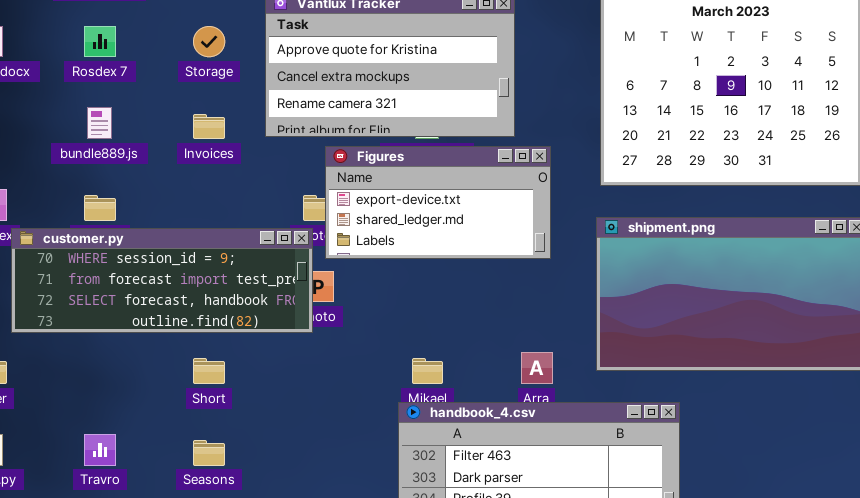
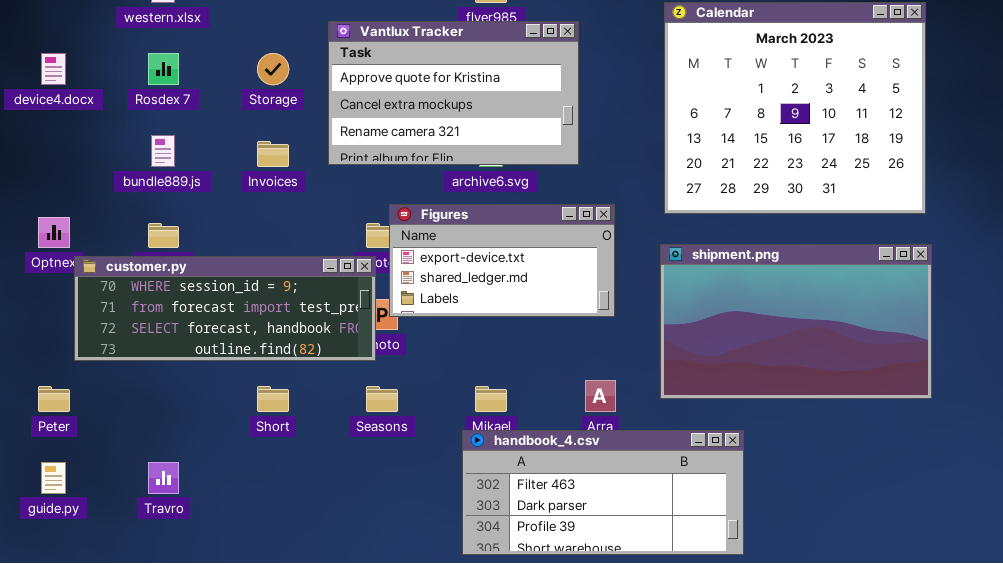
Figures: [325,146,551,259] -> [389,204,615,317], moved
Seasons: [193,440,225,466] -> [366,386,398,412], moved

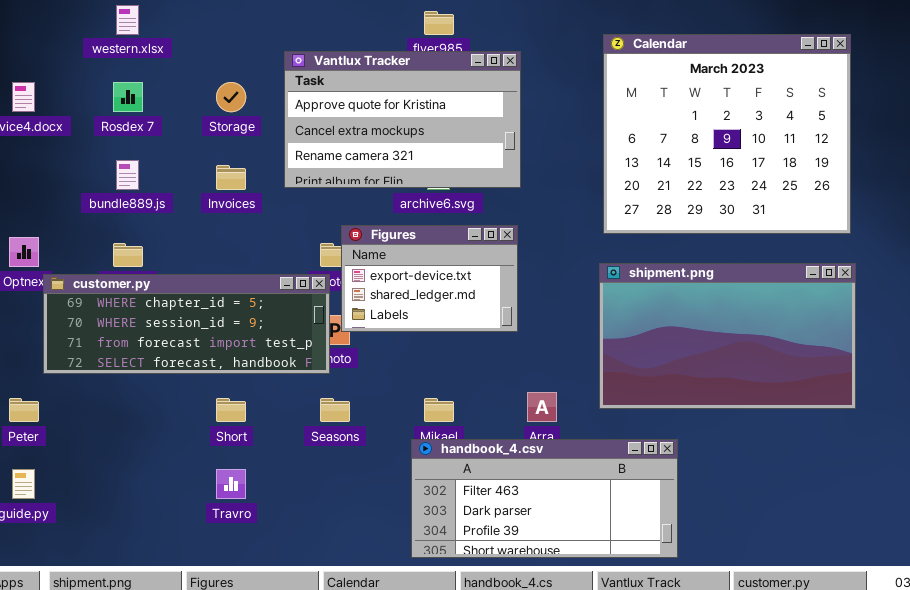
Figures: [389,204,615,317] -> [341,225,518,332], resized
customer.py: [74,256,376,361] -> [43,274,330,374], scrolled up 1 row
Travro: [148,462,179,494] -> [216,469,246,499], moved

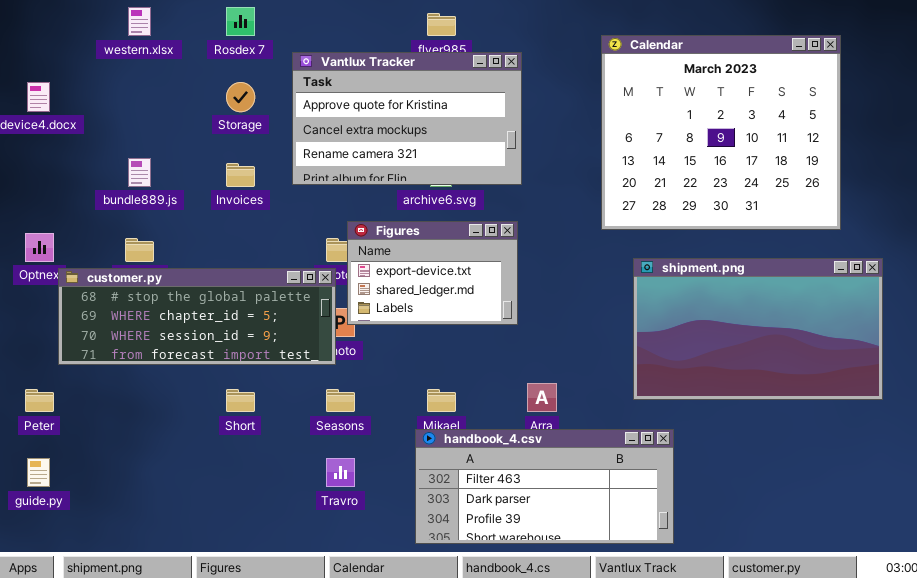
Rosdex 7: [113,82,143,112] -> [226,7,255,36], moved
shipment.png: [599,263,856,409] -> [633,258,883,400], moved
customer.py: [43,274,330,374] -> [58,268,336,365], scrolled up 1 row
Travro: [216,469,246,499] -> [326,458,355,487], moved

